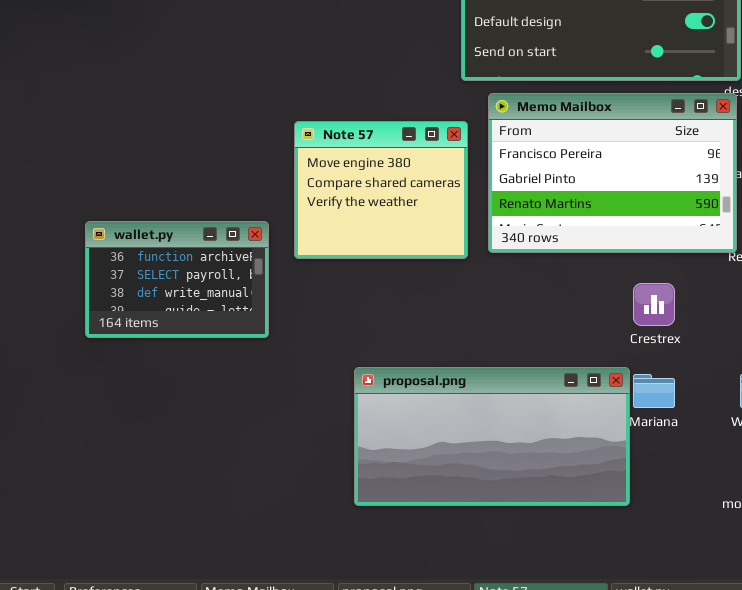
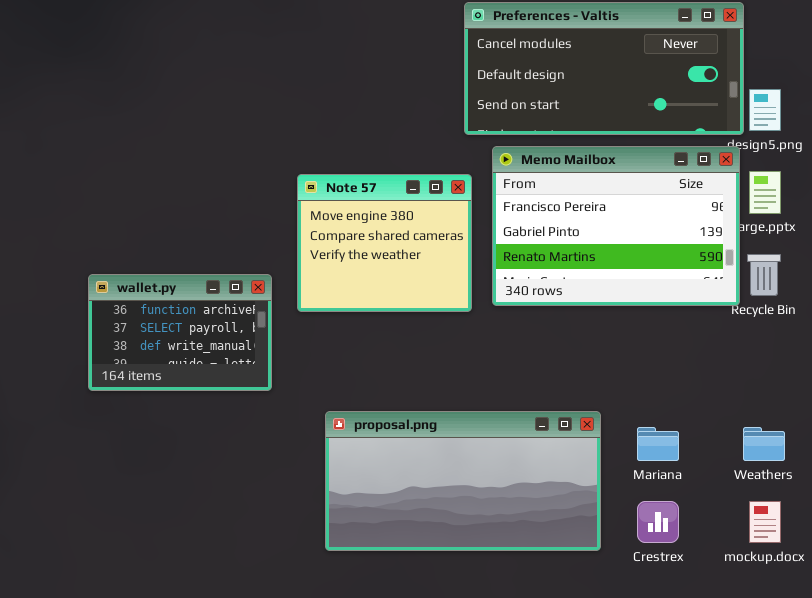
Crestrex: [633,283,675,326] -> [637,501,679,543], moved
proposal.png: [354,367,630,506] -> [325,411,601,551], moved

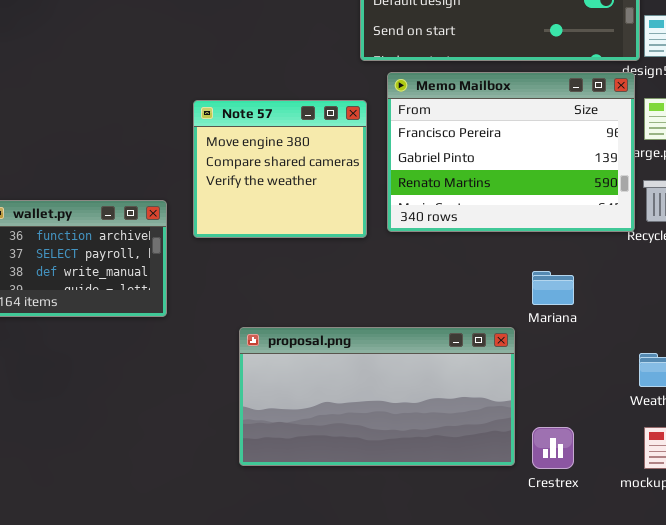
proposal.png: [325,411,601,551] -> [239,327,515,466], moved
Mariana: [637,427,679,461] -> [532,271,574,305], moved

